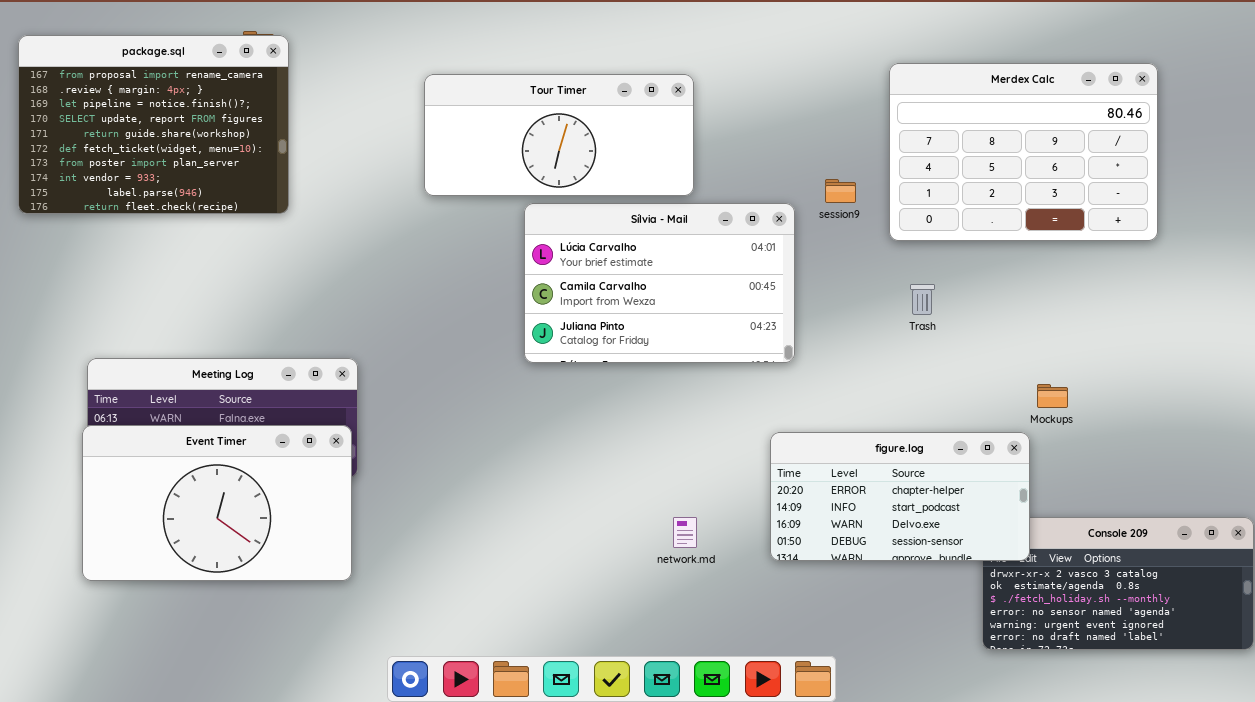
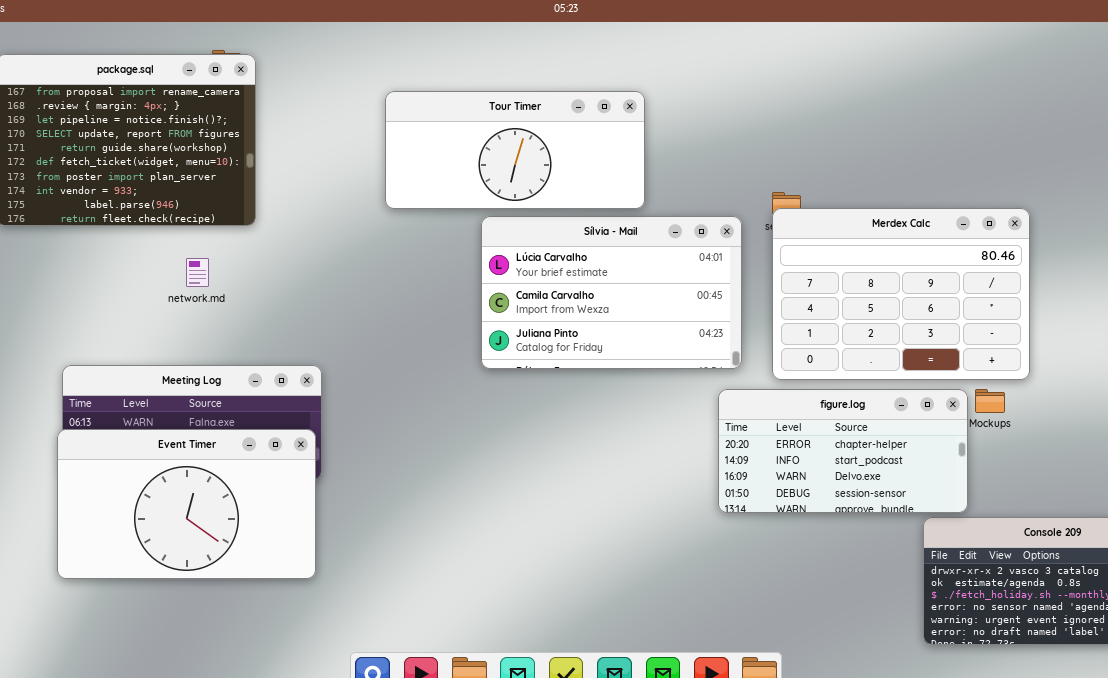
Merdex Calc: [889,63,1158,241] -> [772,208,1030,380], moved
figure.log: [770,432,1030,561] -> [718,389,968,513], moved
network.md: [673,517,697,548] -> [186,258,209,287], moved

